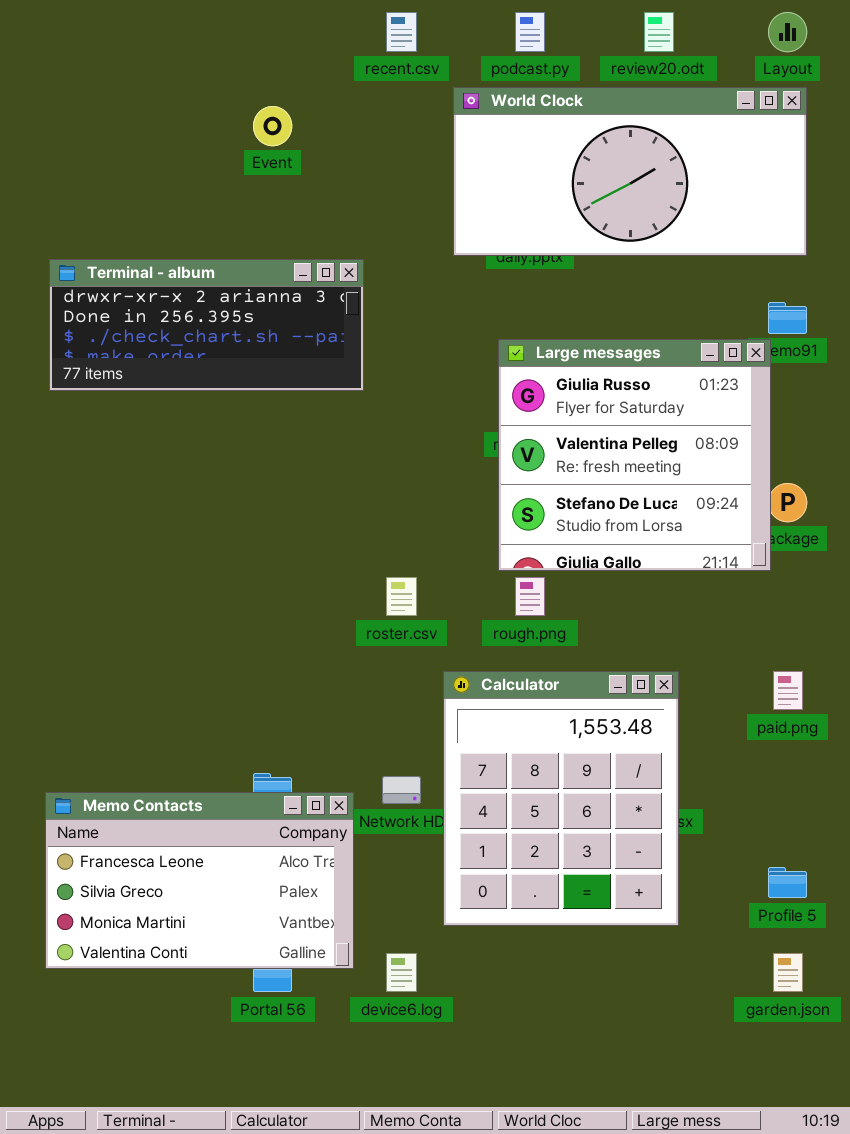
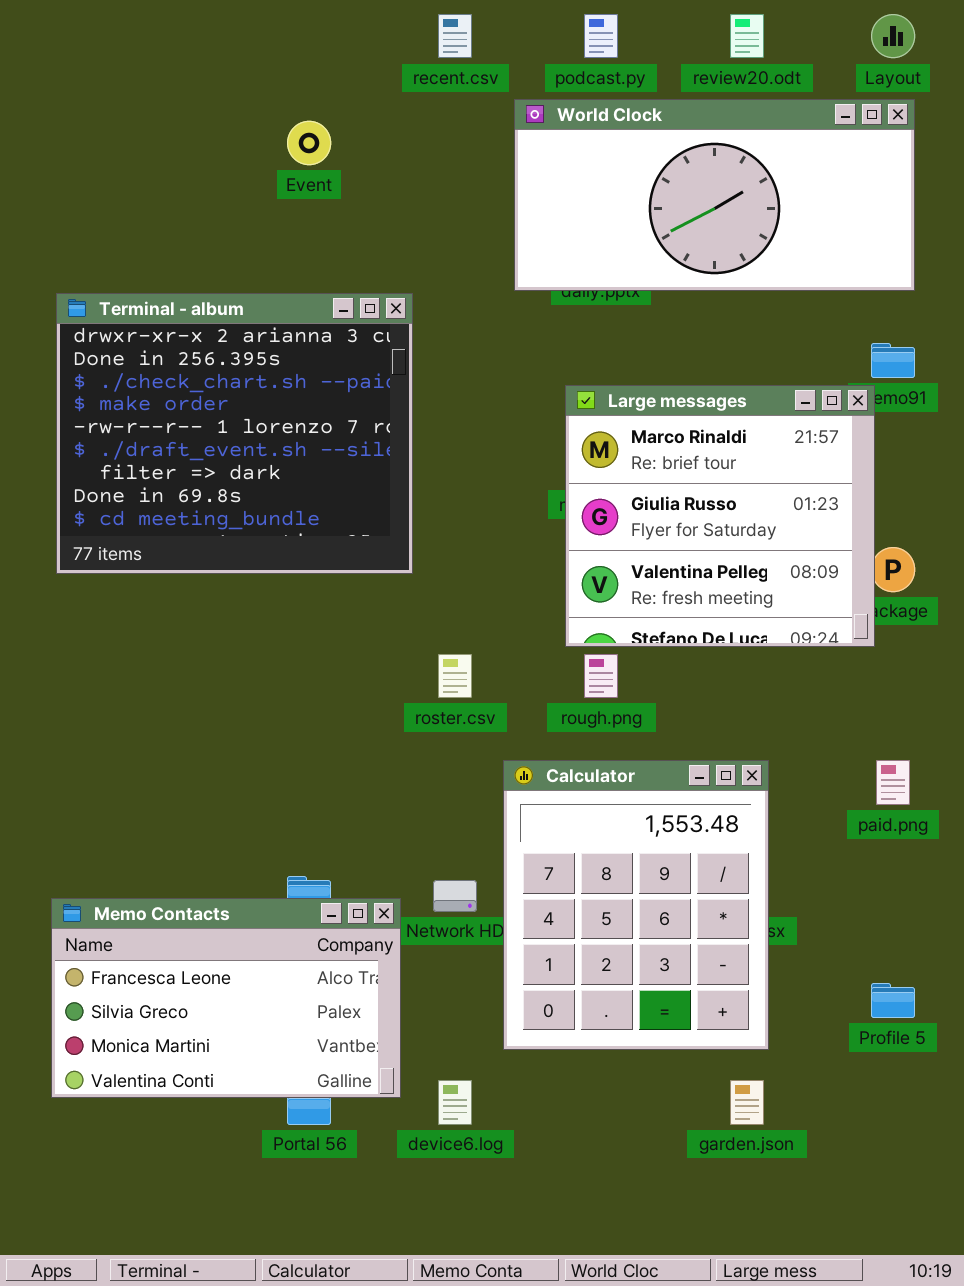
Terminal - album: [49,259,364,391] -> [56,293,413,574], resized
Large messages: [498,339,771,571] -> [565,385,875,647], scrolled up 1 row
garden.json: [773,953,803,992] -> [730,1080,764,1125], moved

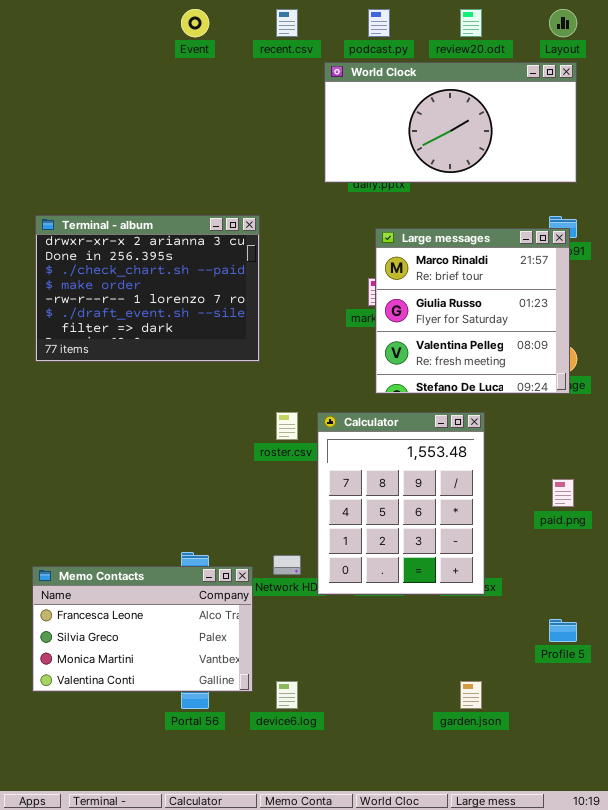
Event: [287,121,331,165] -> [181,9,209,37], moved
Terminal - album: [56,293,413,574] -> [35,215,260,362], resized
Large messages: [565,385,875,647] -> [375,228,570,394], moved
Calculator: [503,760,769,1050] -> [317,412,485,595], moved

